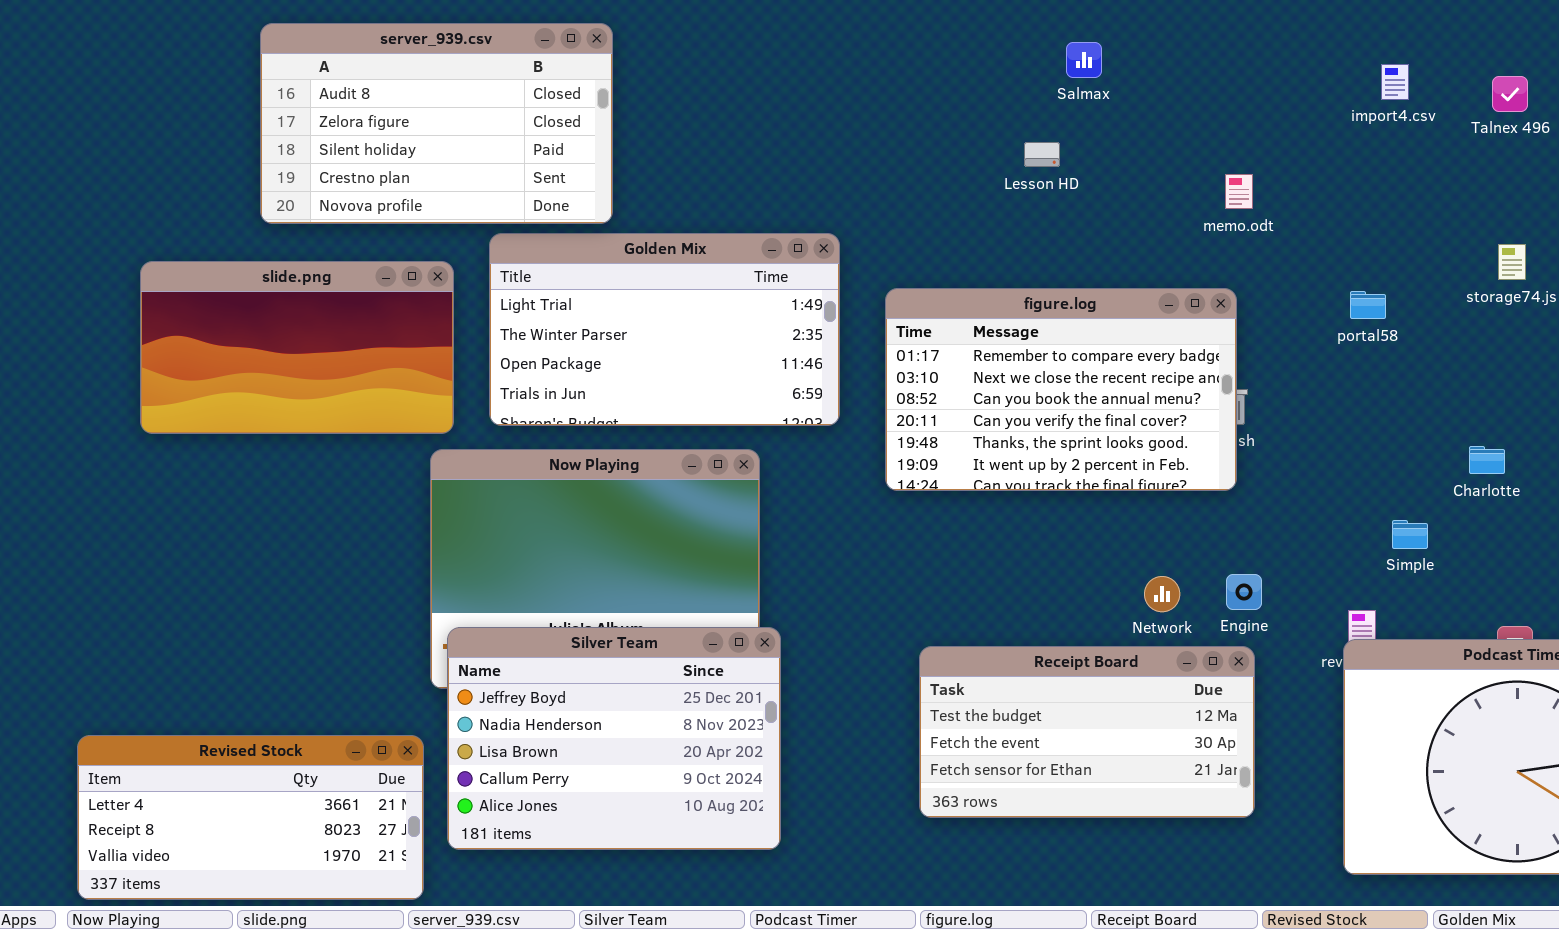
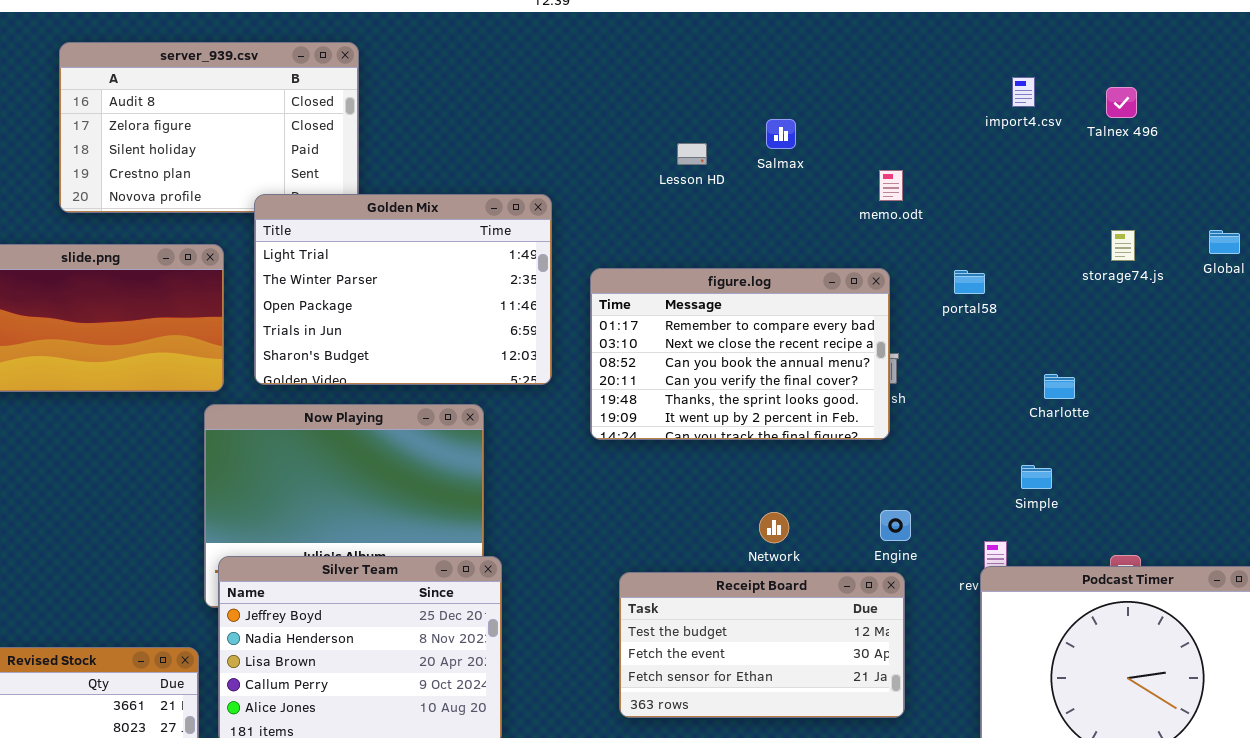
Salmax: [1066,42,1102,78] -> [766,119,796,149], moved
Lesson HD: [1024,142,1060,167] -> [677,143,707,165], moved
Golden Mix: [489,233,840,426] -> [254,194,552,385], resized
portal58: [1350,291,1386,319] -> [954,270,985,294], moved
Charlotte: [1469,446,1505,474] -> [1044,374,1075,399], moved
Network: [1144,576,1180,612] -> [759,512,789,543], moved

